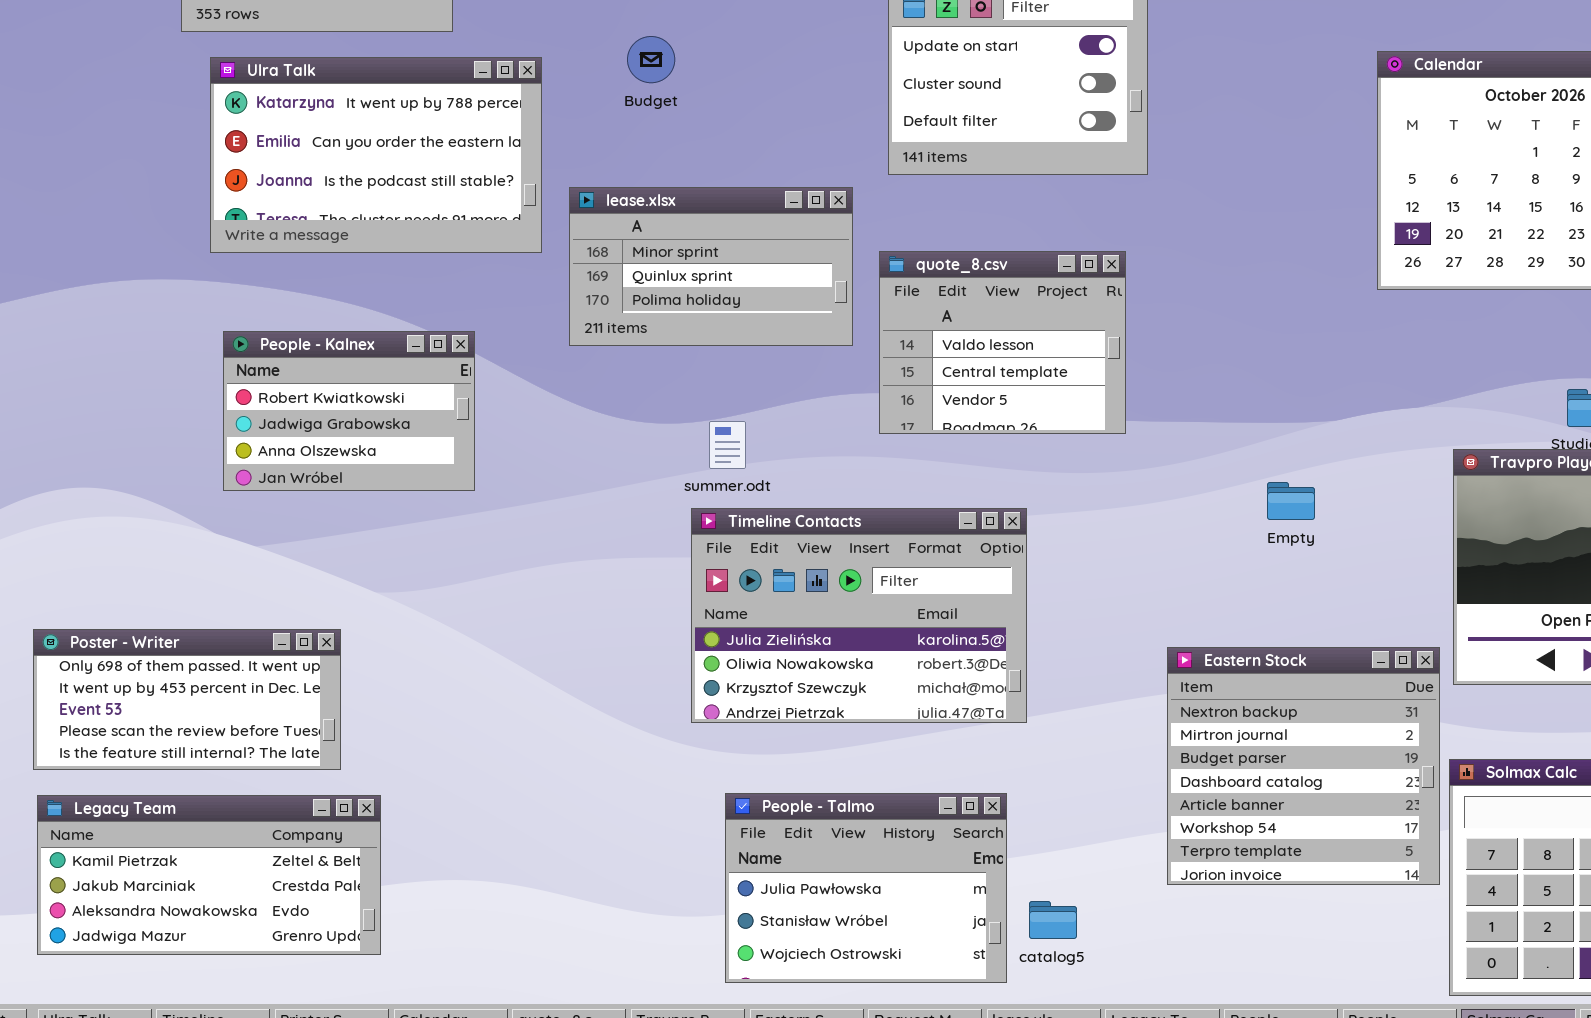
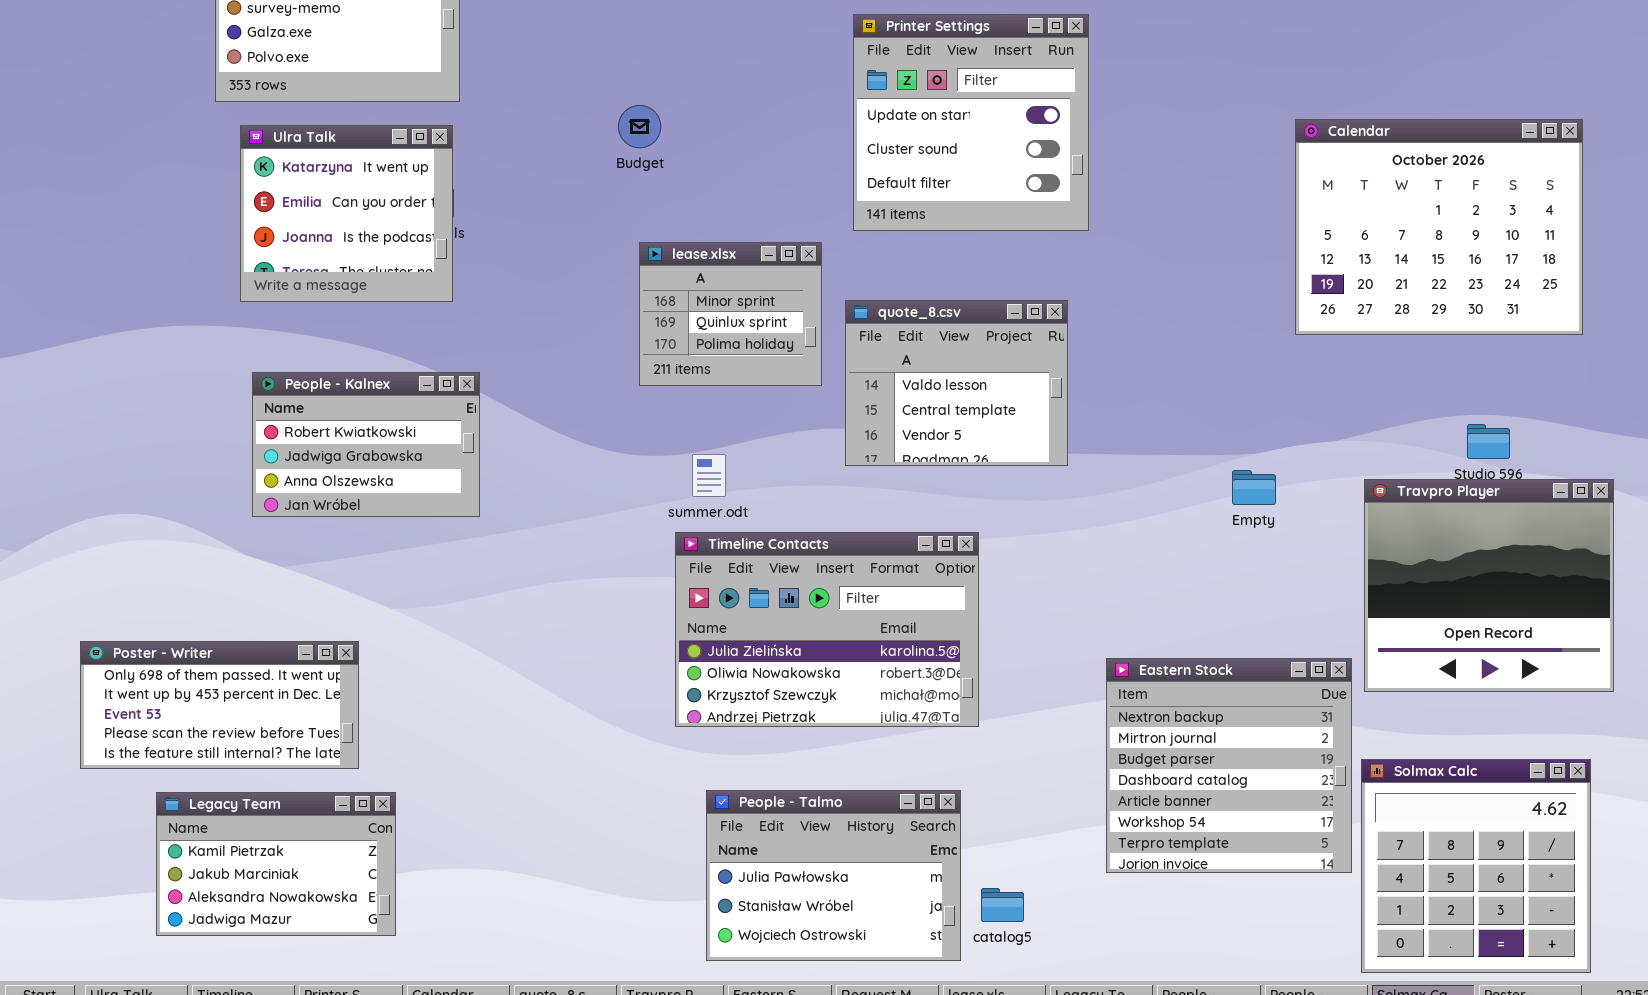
Ulra Talk: [210,57,542,253] -> [240,125,453,302], resized
lease.xlsx: [569,187,853,346] -> [639,242,822,386], resized
Empty: [1267,482,1315,520] -> [1232,470,1276,505], moved
Legacy Team: [37,795,381,955] -> [156,792,396,936], resized

